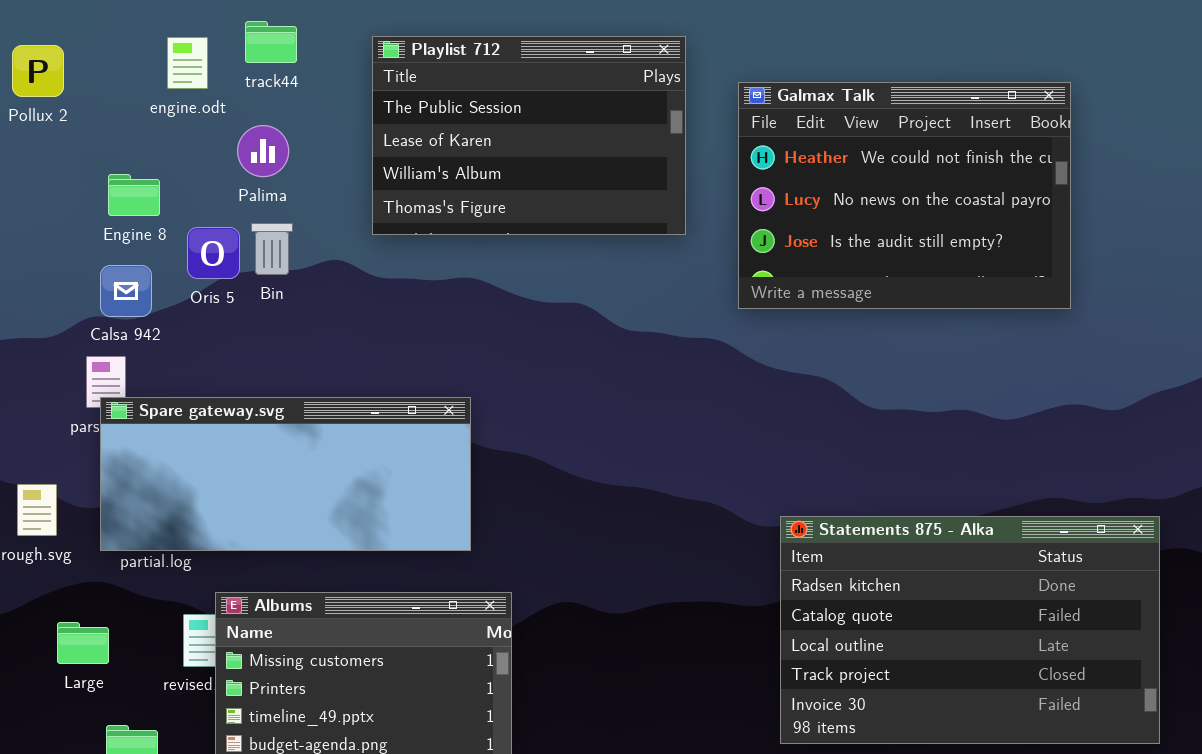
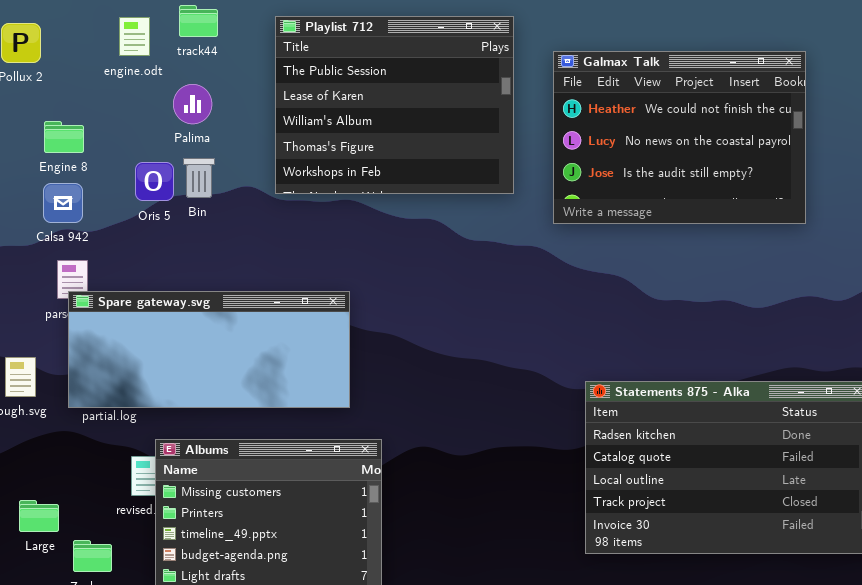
Playlist 712: [372,36,686,235] -> [275,16,514,194], resized
Engine 8: [108,174,160,216] -> [44,121,84,153], moved
Calsa 942: [100,265,152,317] -> [43,183,83,223], moved
Large: [57,622,109,664] -> [19,500,59,532], moved

